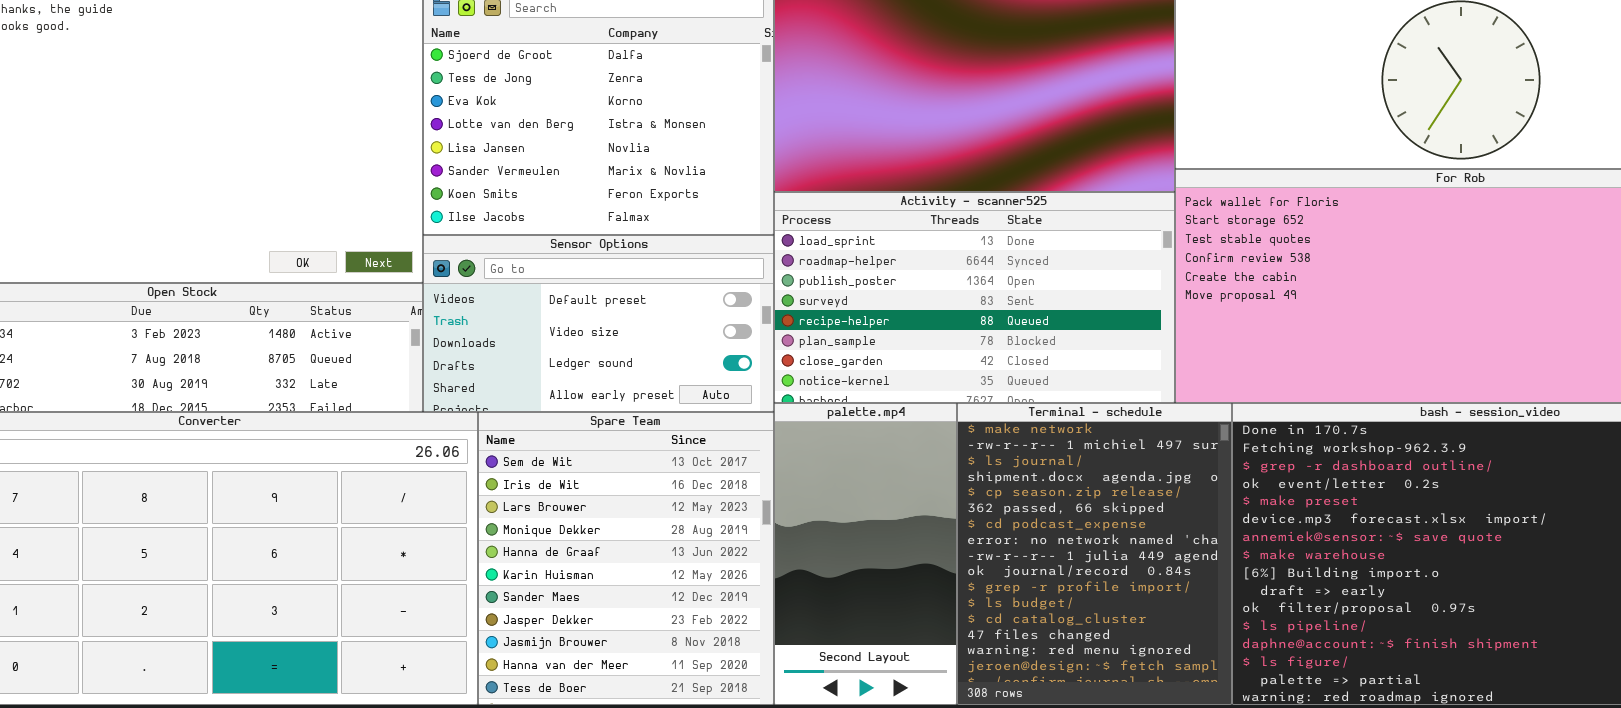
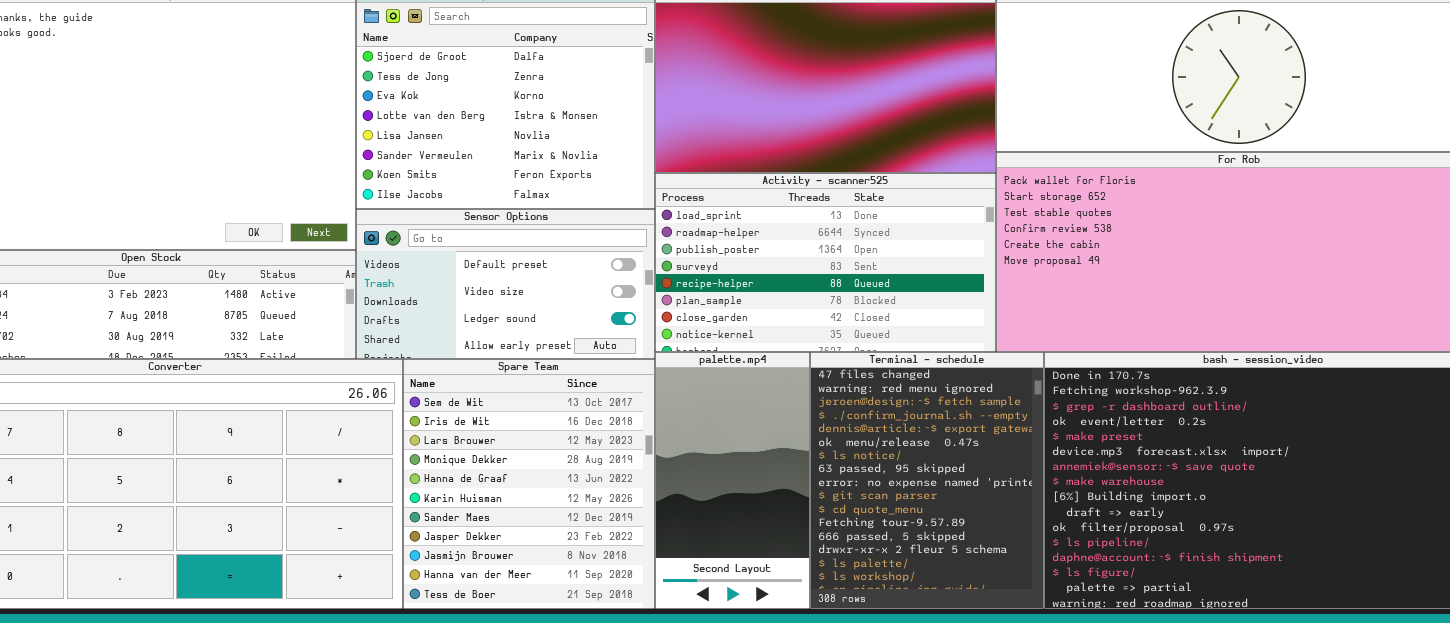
Terminal - schedule: [957,403,1232,705] -> [810,352,1044,609], scrolled down 13 rows

